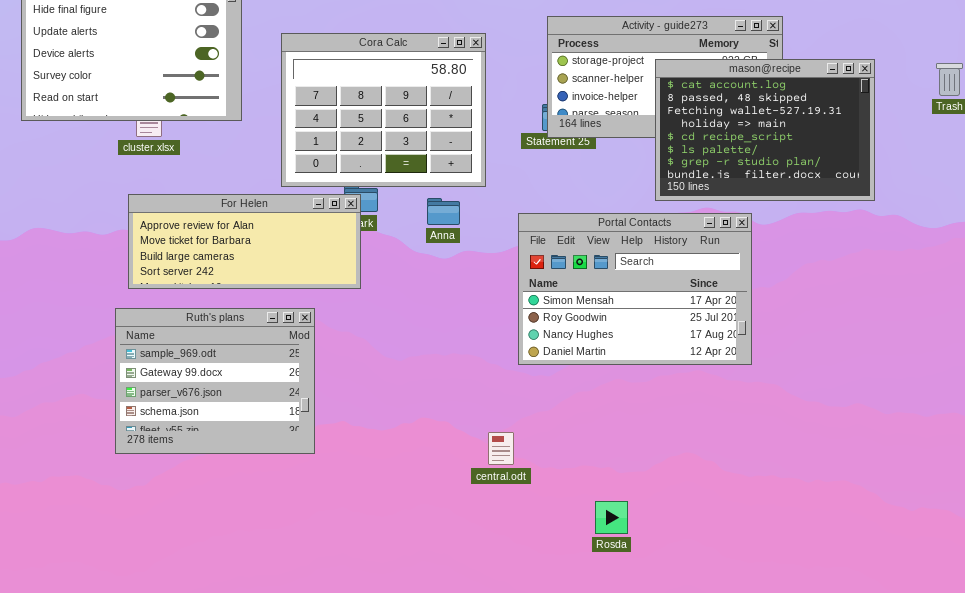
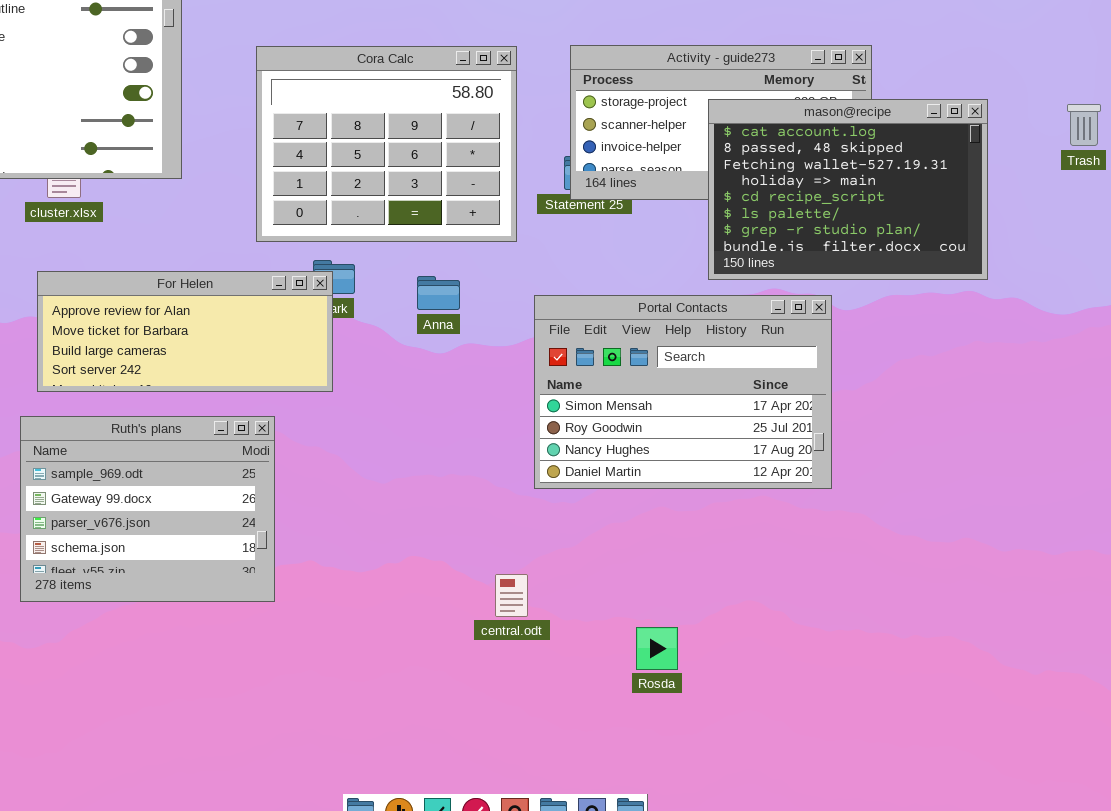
Cora Calc: [281,33,486,187] -> [256,46,517,242], moved
Rosda: [595,501,628,534] -> [636,627,678,670], moved

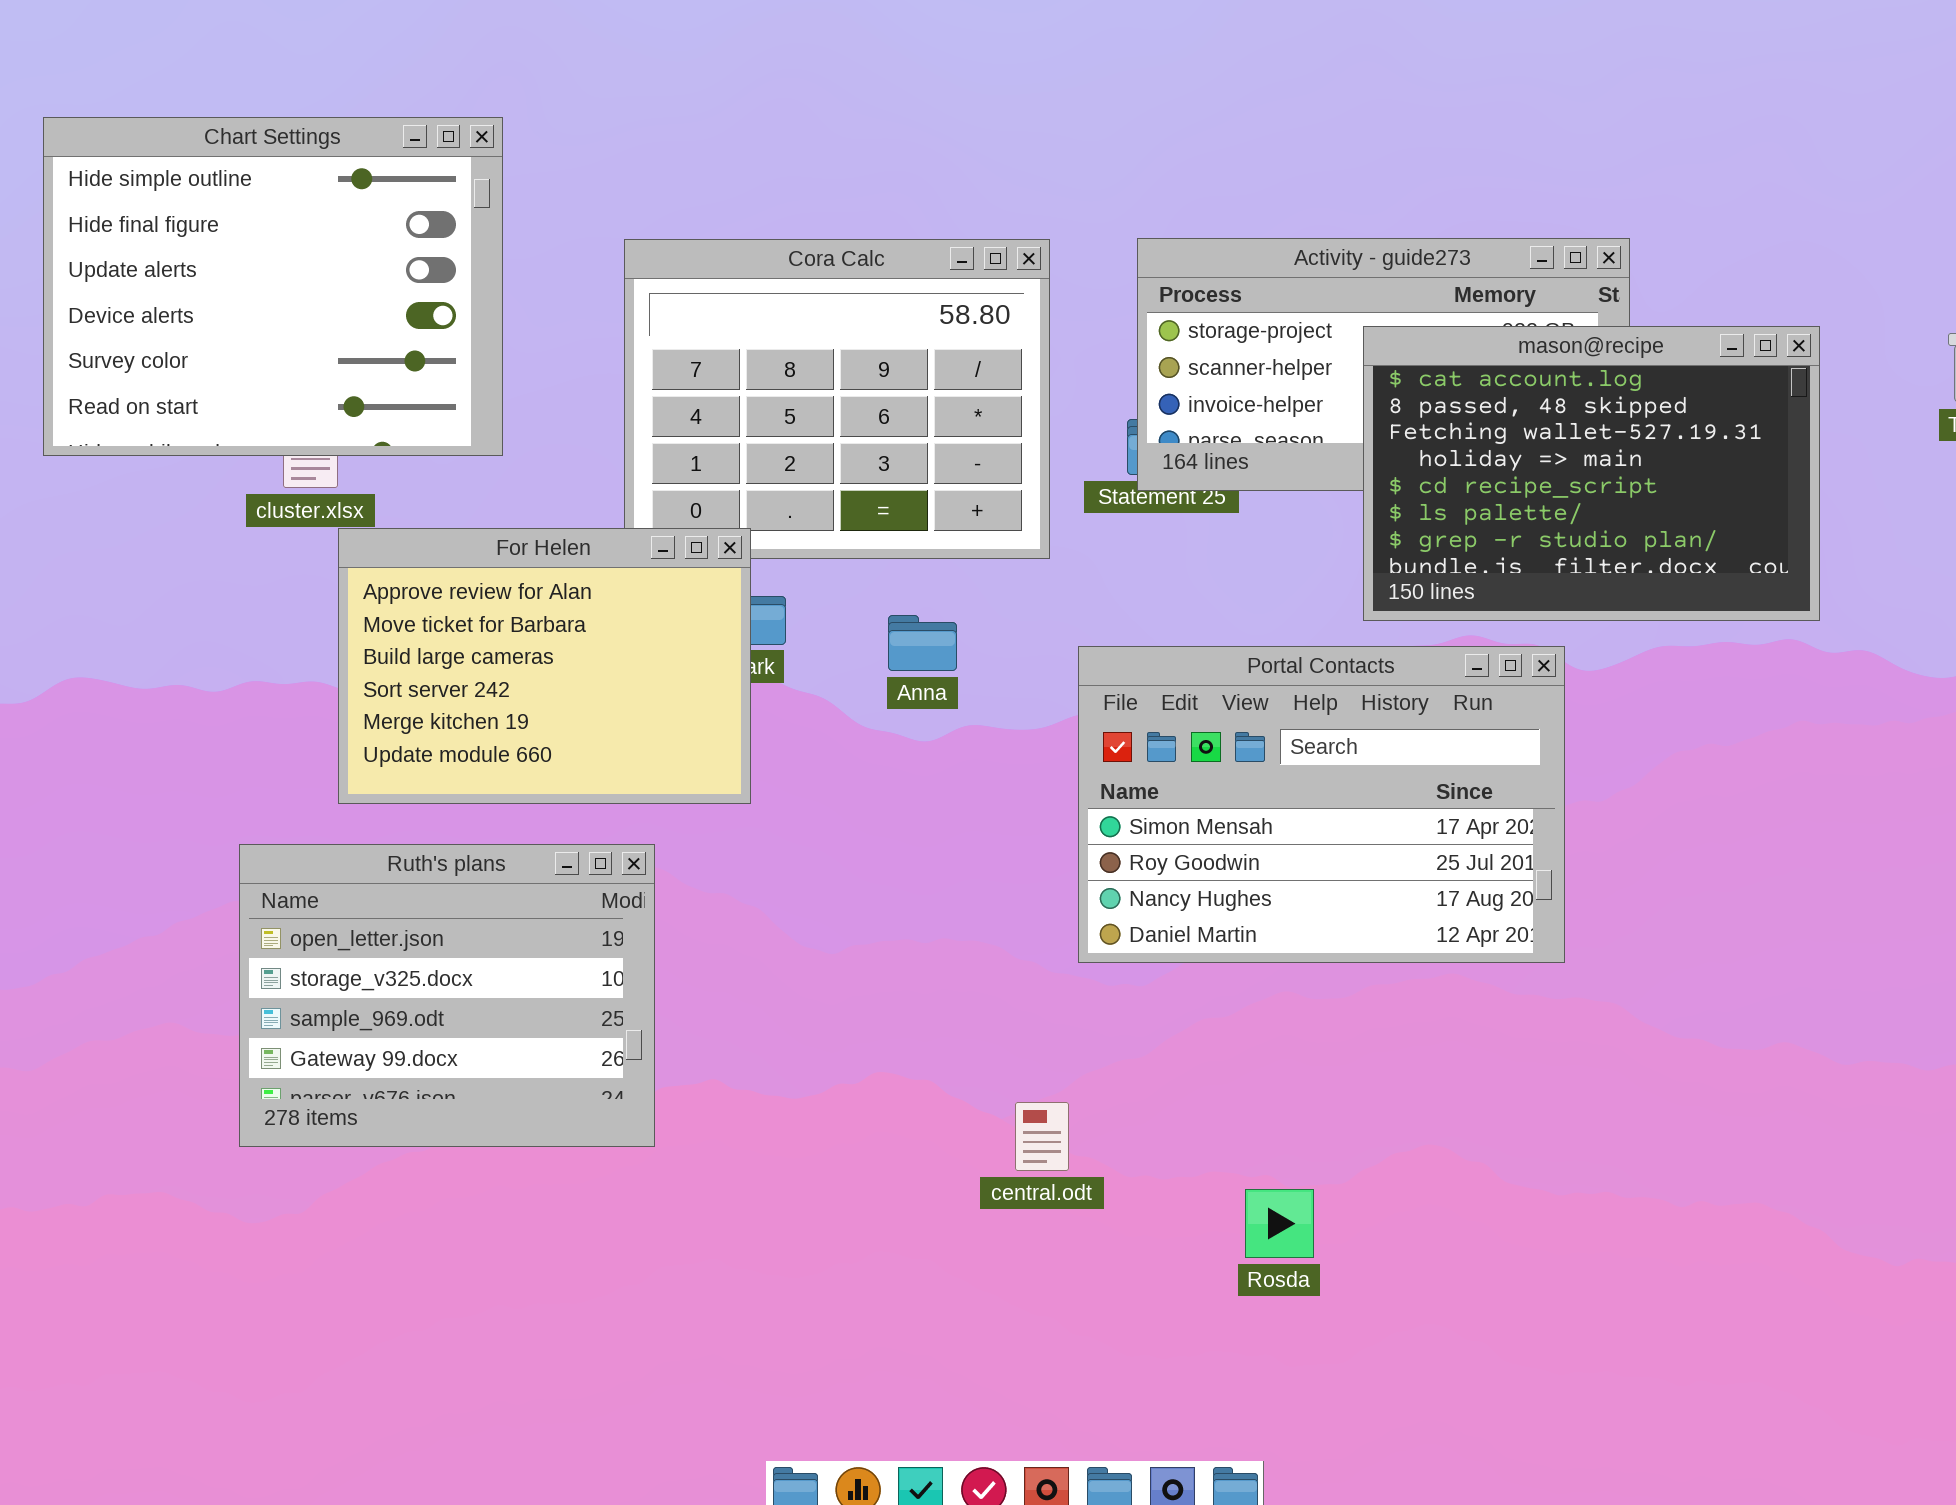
For Helen: [37,271,333,392] -> [338,528,751,804], resized
Ruth's plans: [20,416,275,602] -> [239,844,655,1147], scrolled up 2 rows

